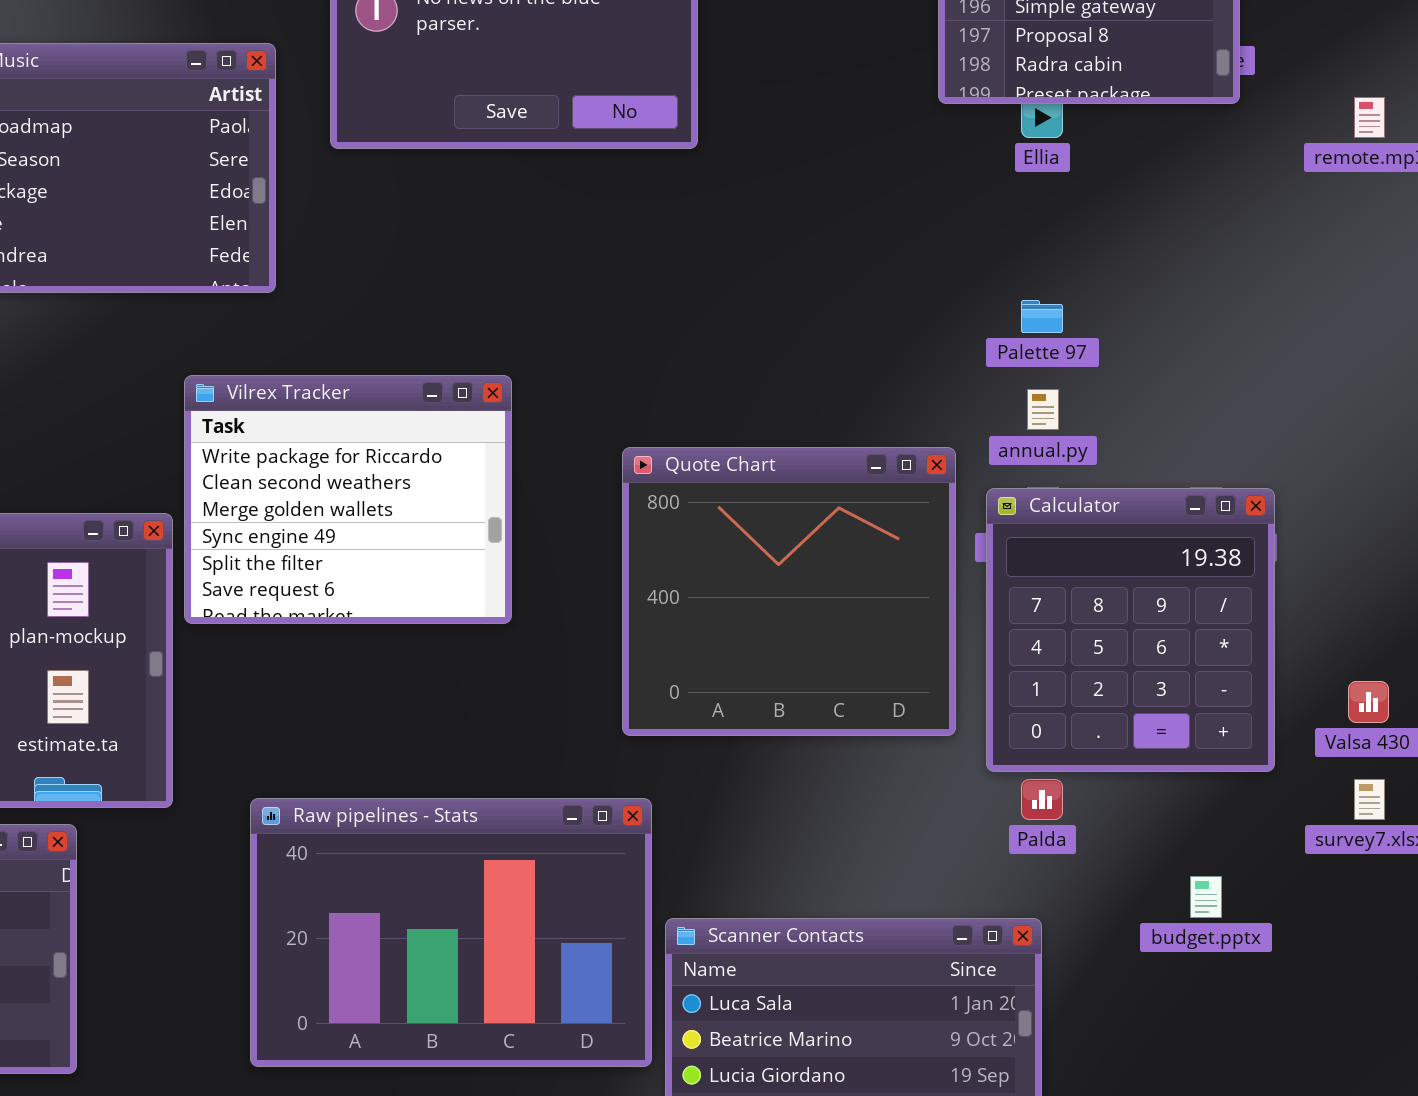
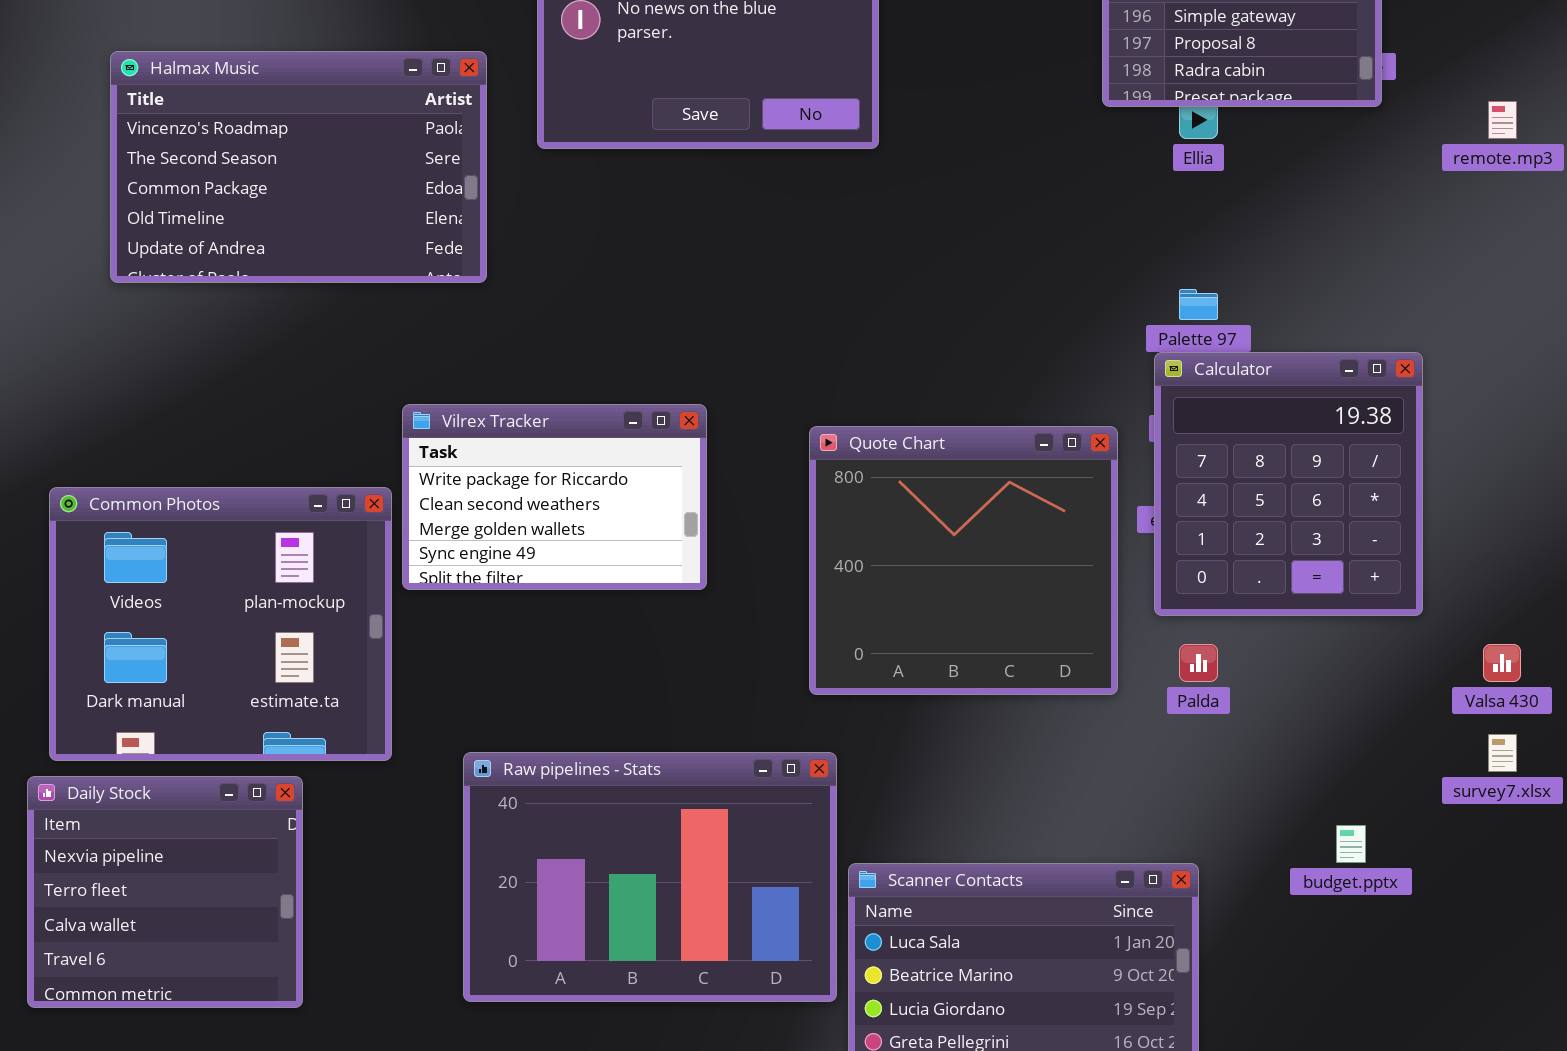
Vilrex Tracker: [184,375,512,624] -> [402,404,707,590], resized
Calculator: [986,488,1275,772] -> [1154,352,1423,616], moved
Palda: [1021,779,1063,820] -> [1179,644,1218,682], moved

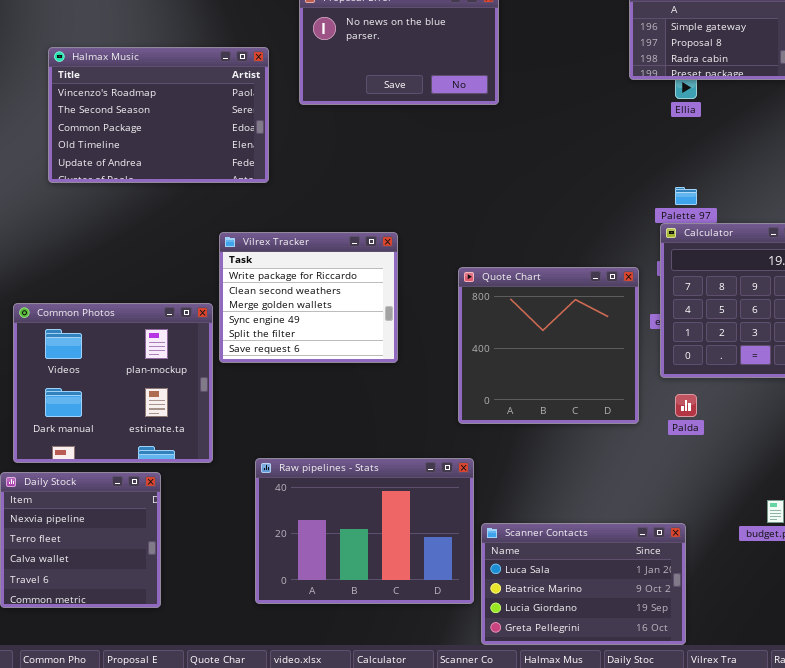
Vilrex Tracker: [402,404,707,590] -> [219,232,398,363], resized

